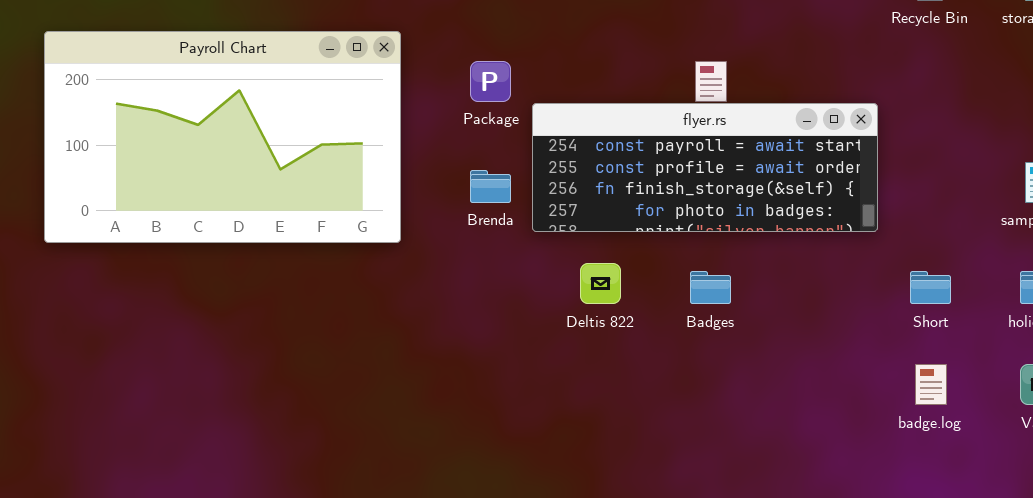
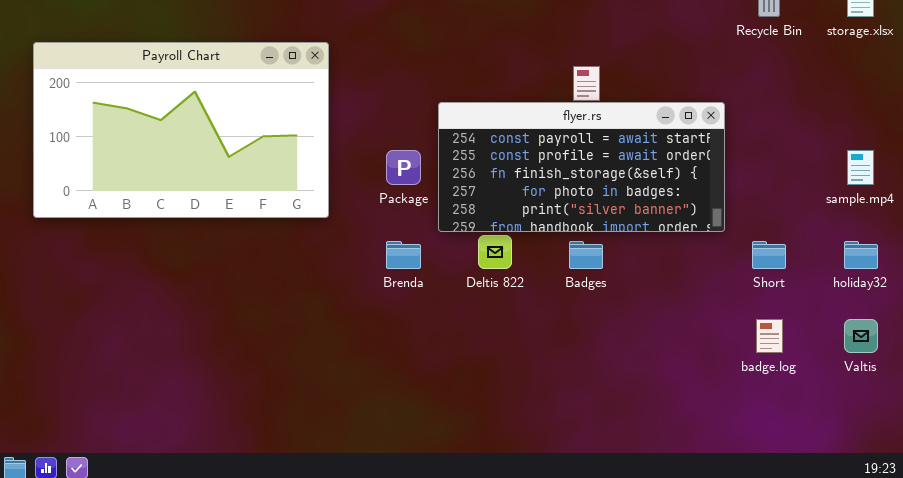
Package: [470,61,511,102] -> [386,150,421,185], moved
flyer.rs: [532,103,878,232] -> [438,102,725,232], resized
Brenda: [470,170,511,203] -> [386,241,421,269], moved

